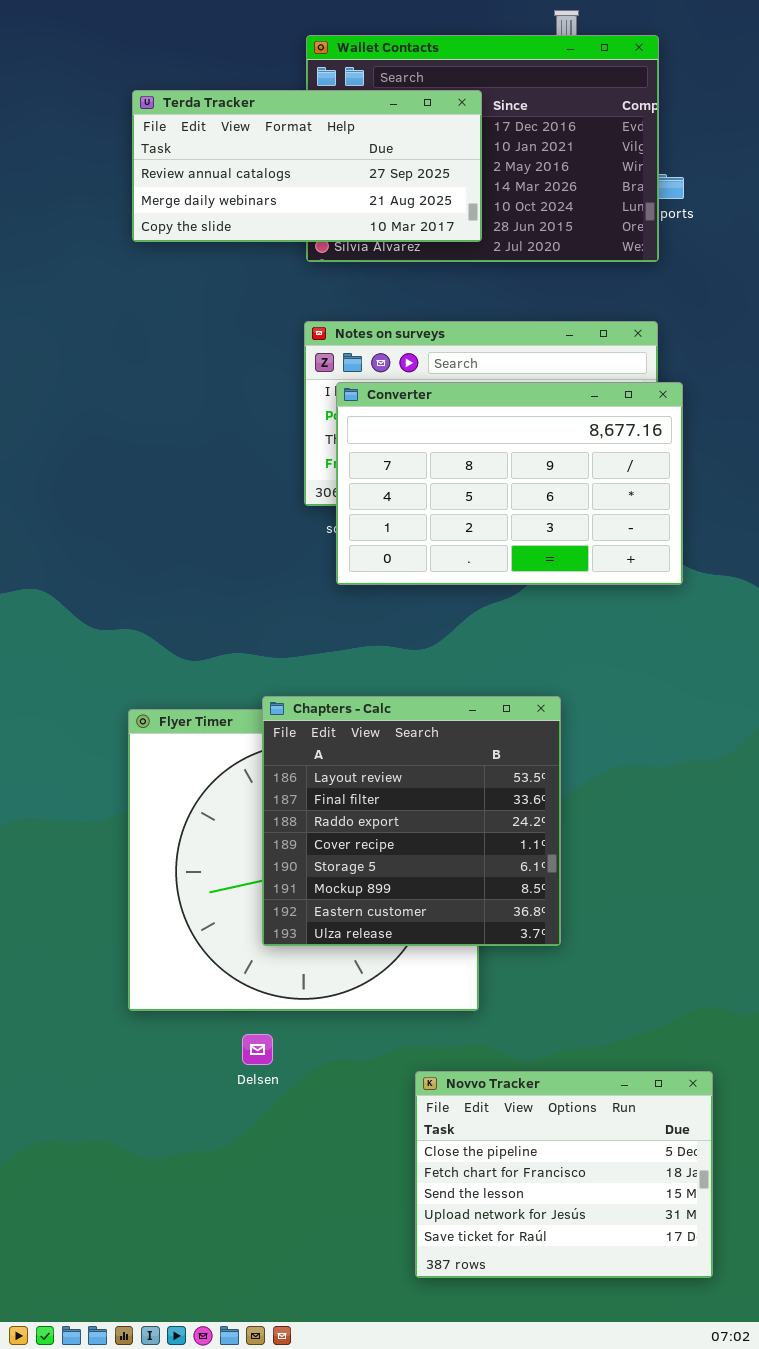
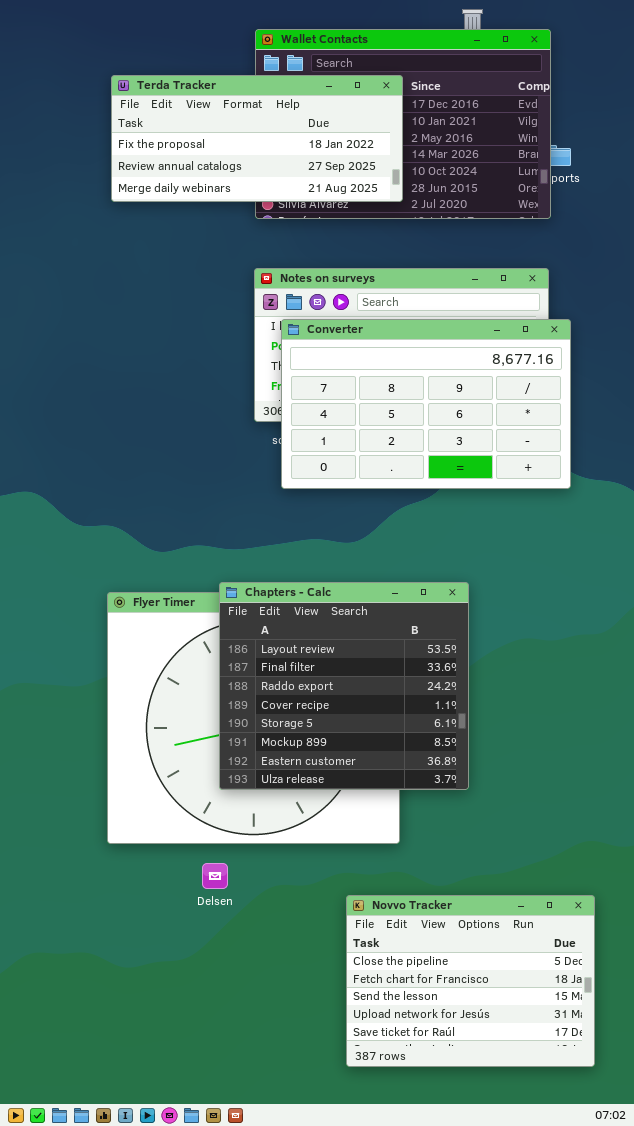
Terda Tracker: [132,90,482,242] -> [111,75,403,202], scrolled up 1 row

